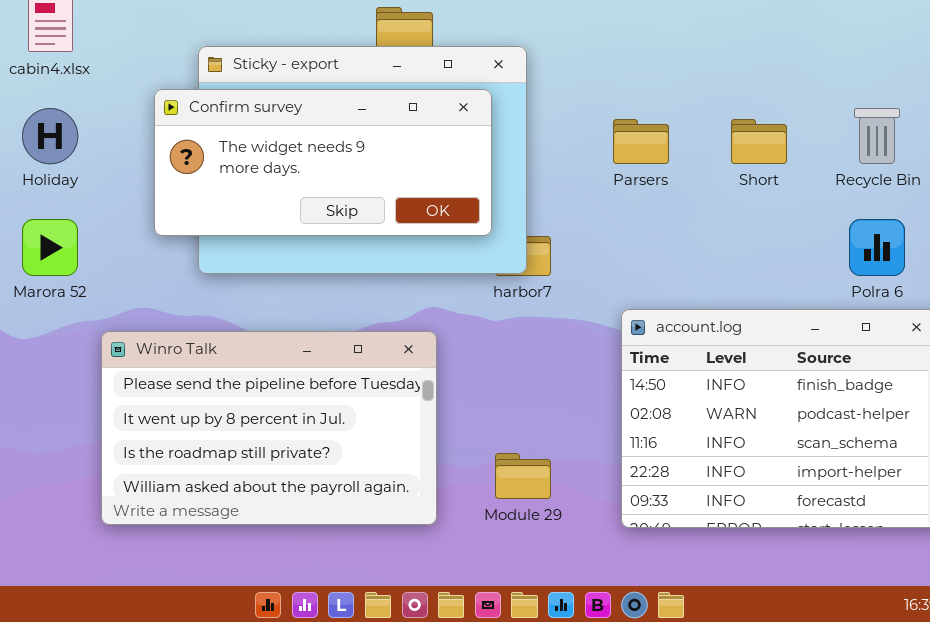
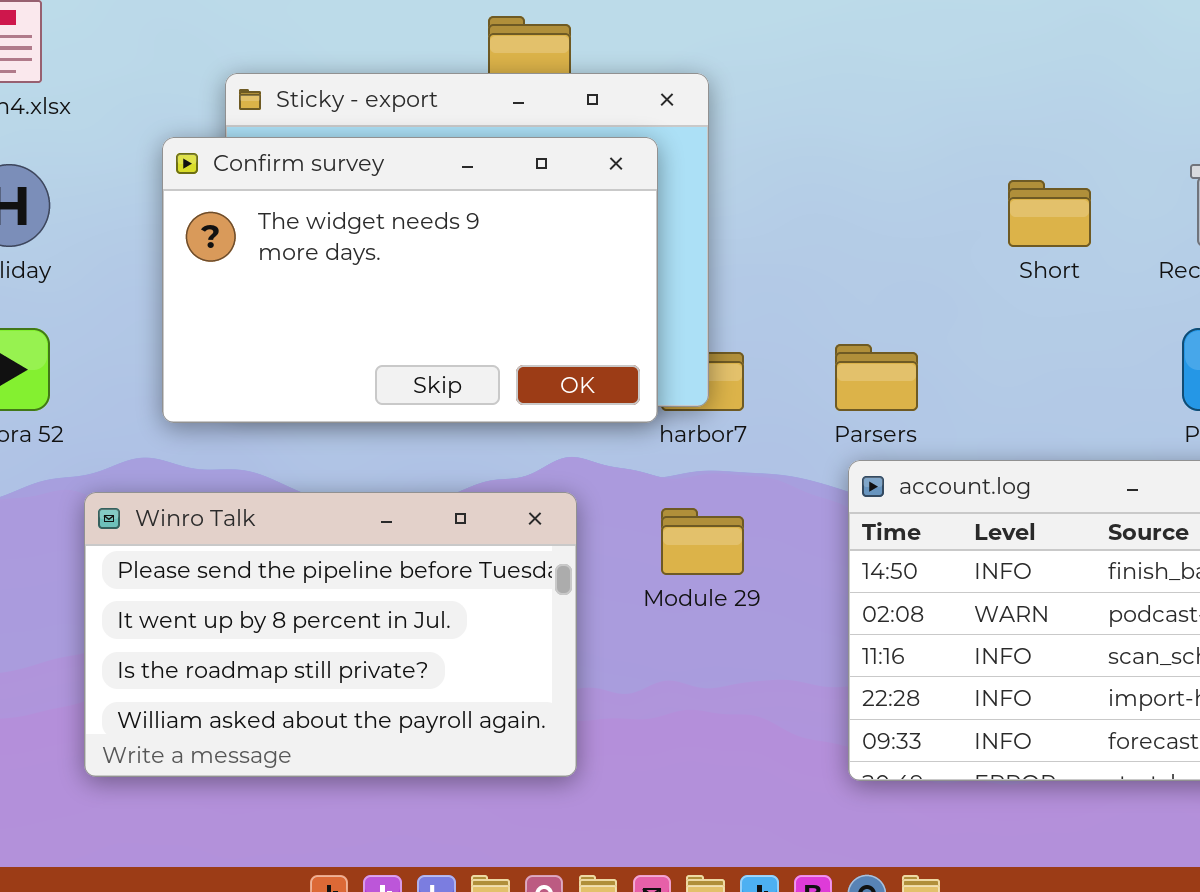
Confirm survey: [154,89,492,236] -> [162,137,658,423], resized
Parsers: [613,119,669,164] -> [835,344,918,411], moved
Module 29: [495,453,551,499] -> [661,508,744,575], moved

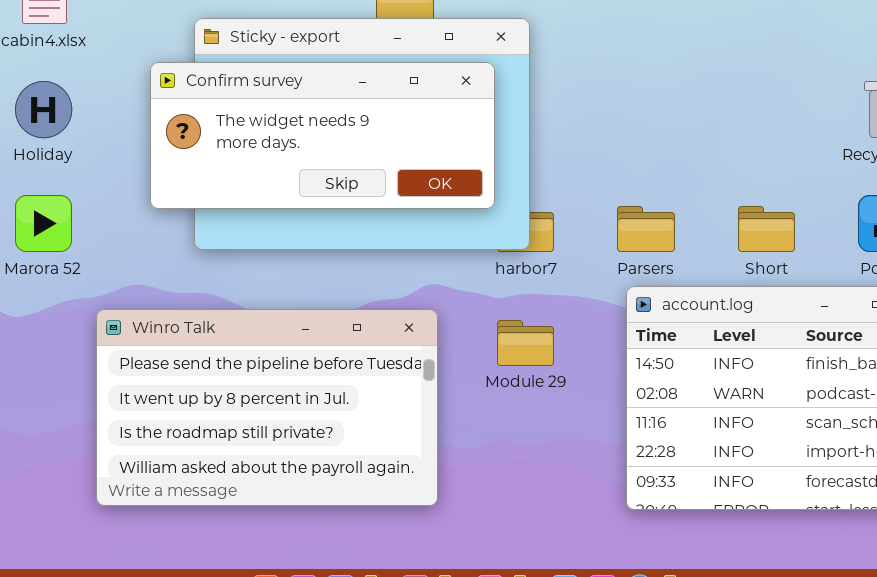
Confirm survey: [162,137,658,423] -> [150,62,495,209], resized
Short: [1008,180,1091,247] -> [738,206,795,252], moved

